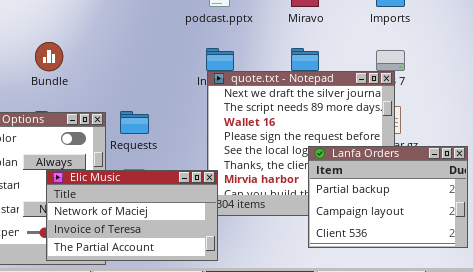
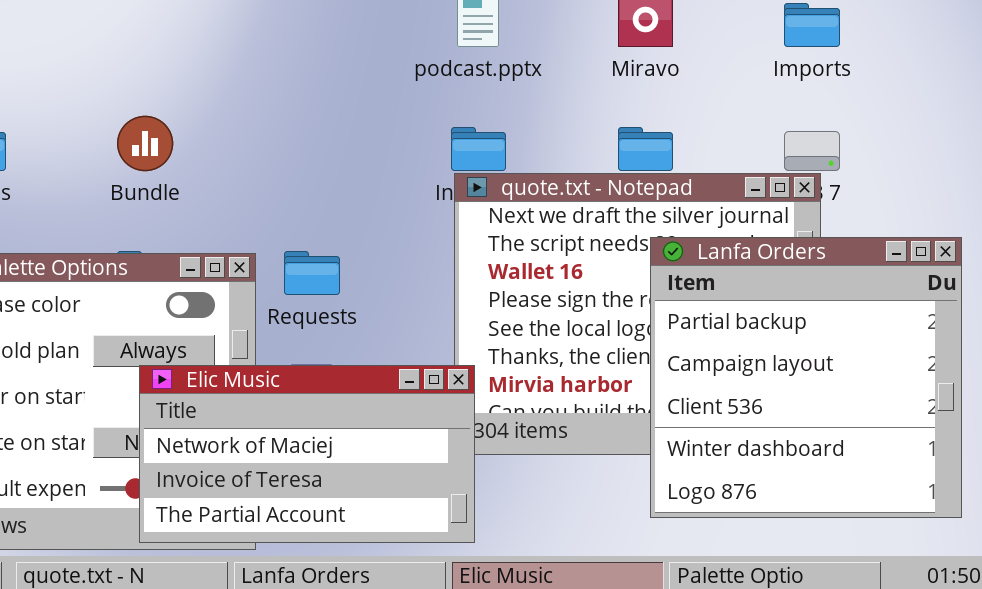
Lanfa Orders: [308,146,468,248] -> [650,237,962,518], resized

